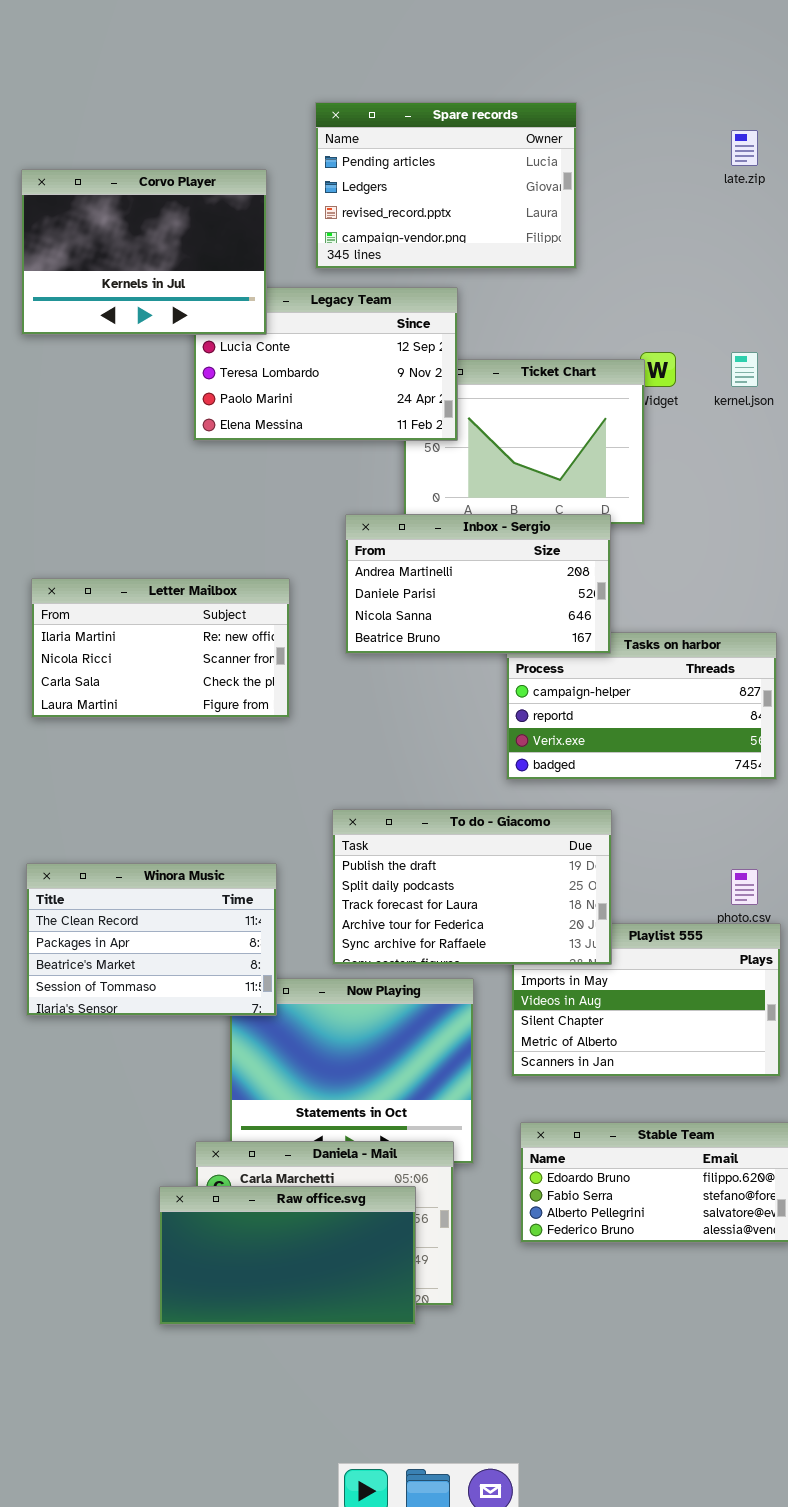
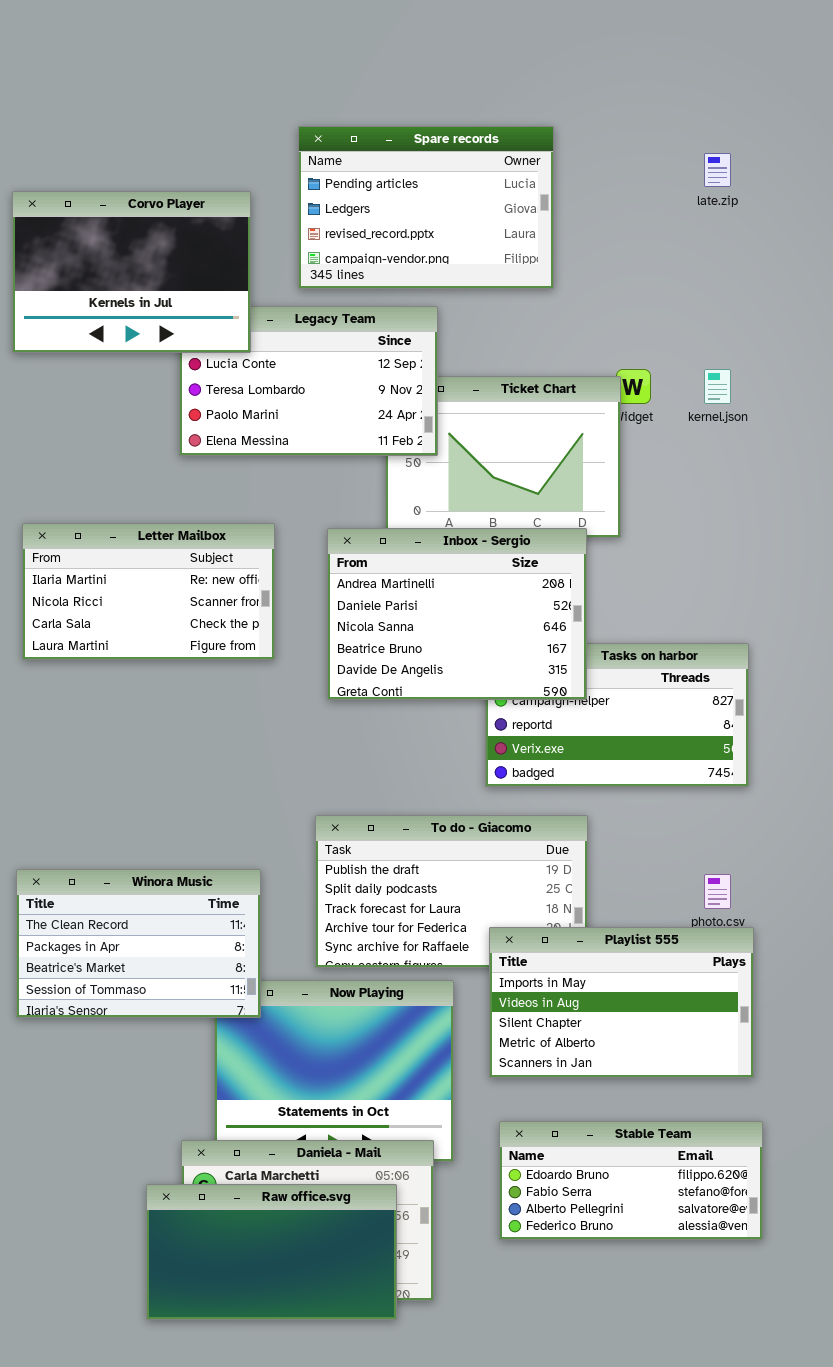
Inbox - Sergio: [345,514,611,654] -> [327,528,587,700], resized
Letter Mailbox: [31,578,290,718] -> [22,523,275,660], moved
Playlist 555: [511,923,781,1077] -> [489,927,754,1078], raised

